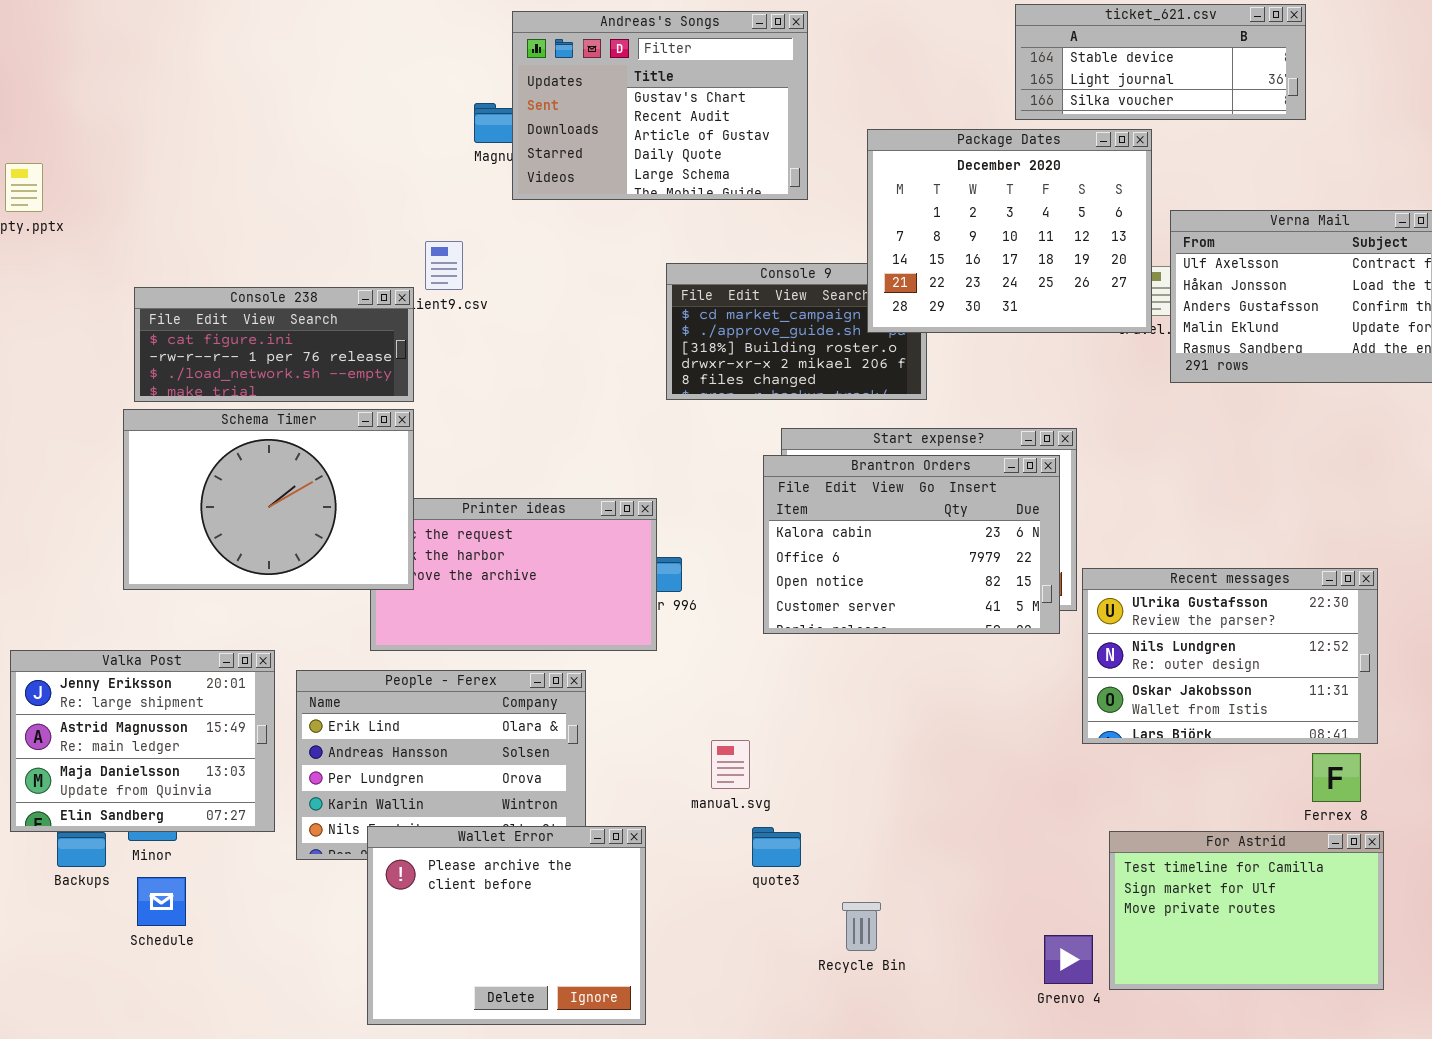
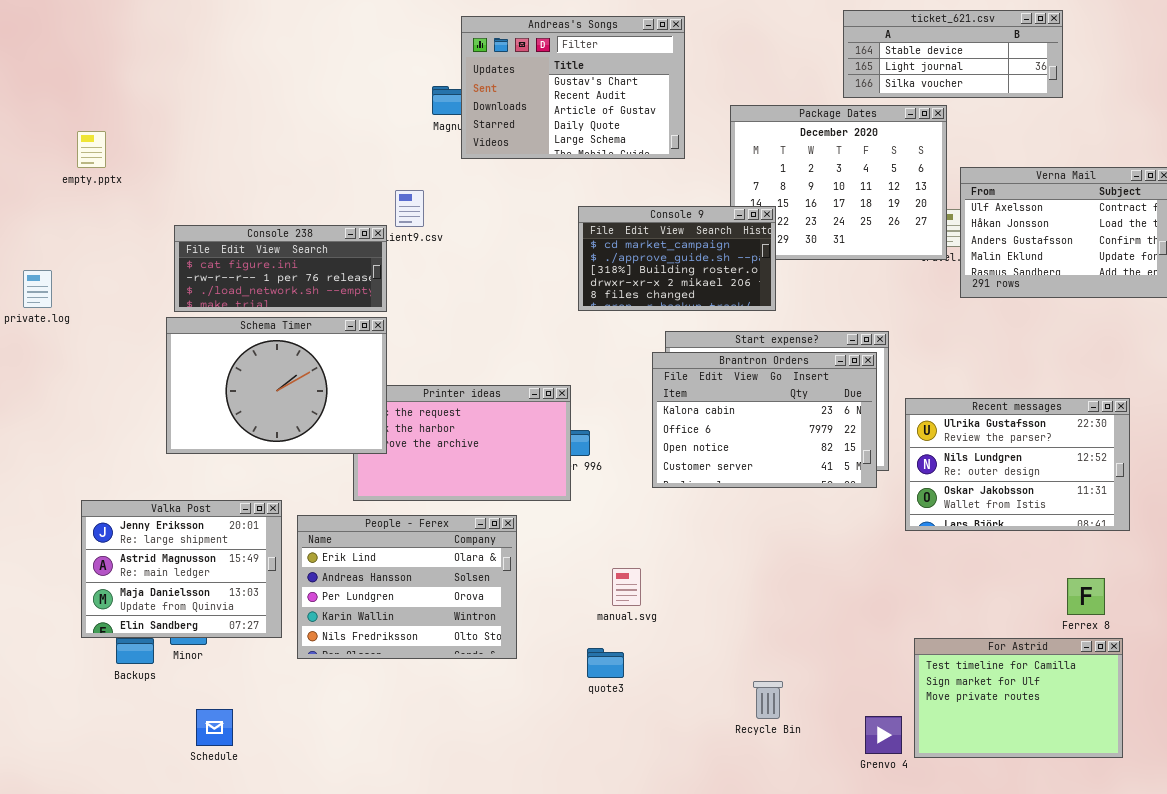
Console 9: [666,263,927,400] -> [578,206,776,311], raised
Recent messages: [1082,568,1378,744] -> [905,398,1130,531], moved
Wallet Error: [367,826,646,1025] -> none, closed
quote3: [752,827,801,867] -> [587,648,624,678], moved
Schedule: [137,877,186,926] -> [196,709,233,746], moved
Recycle Bin: [842,902,881,951] -> [753,681,783,719], moved

